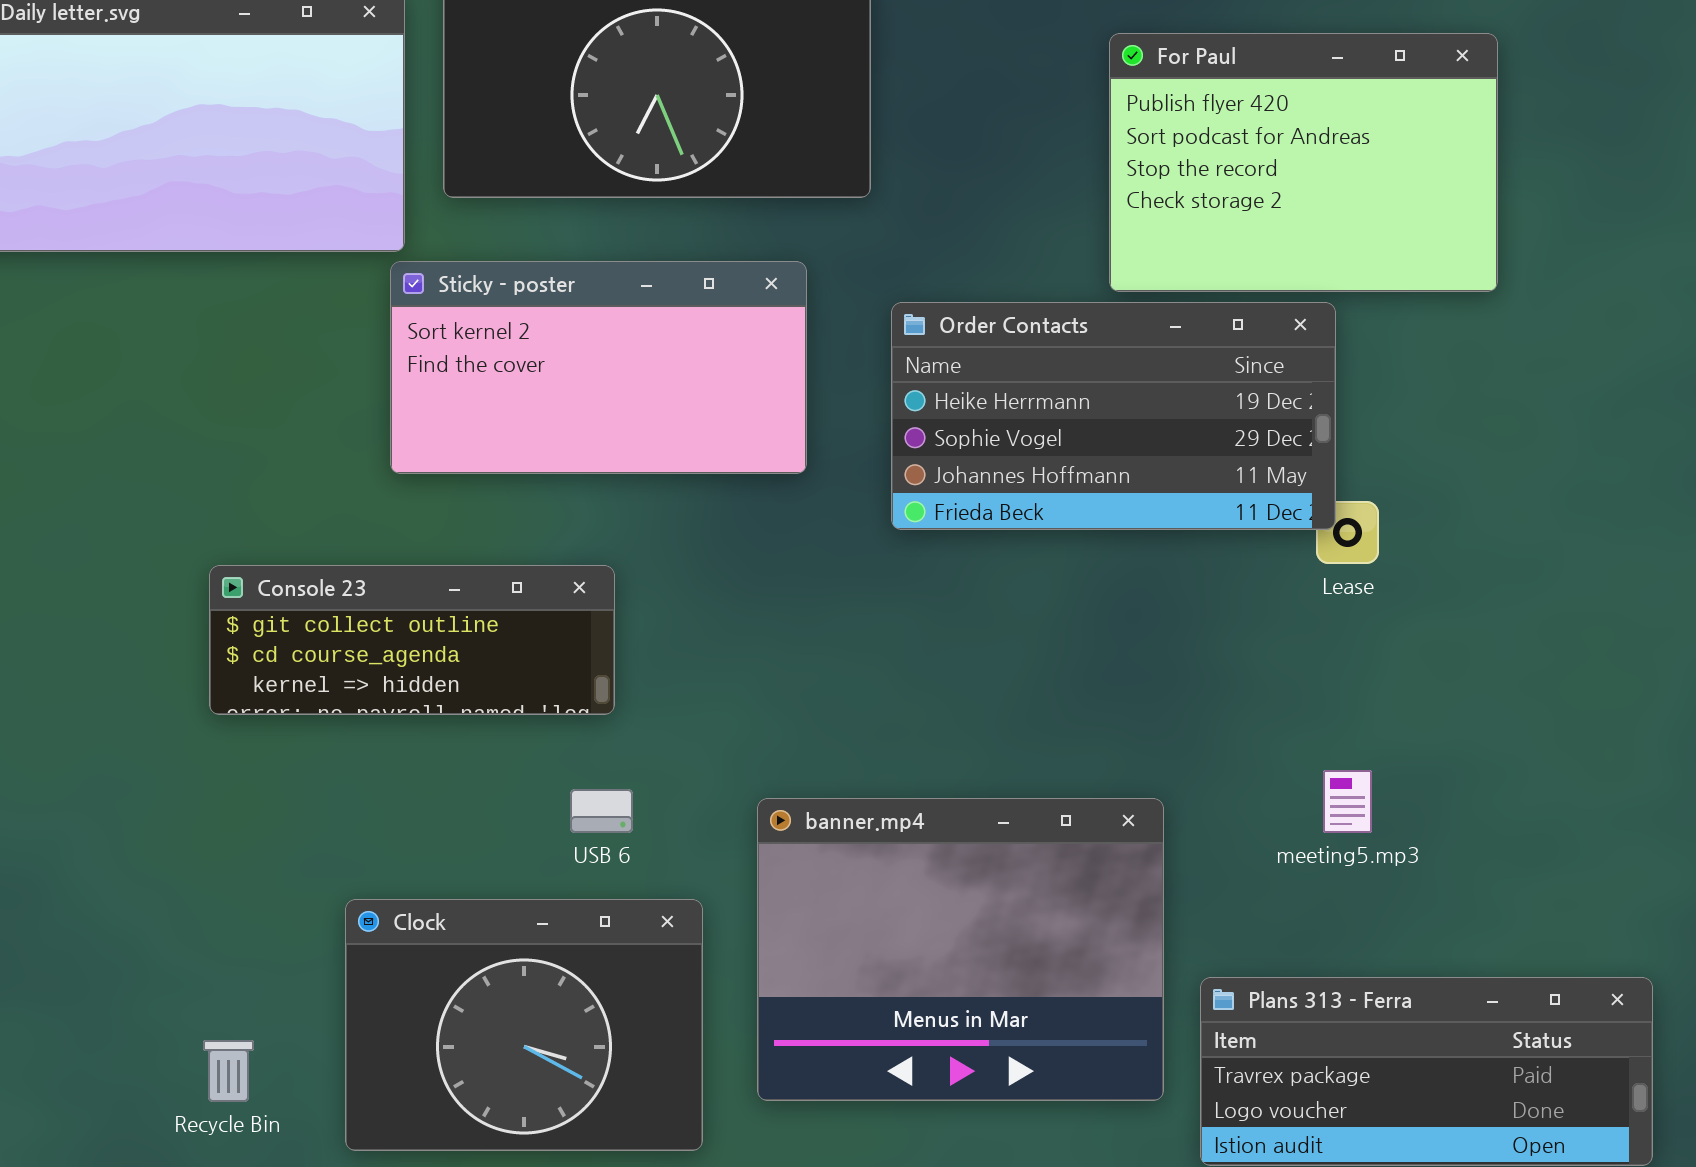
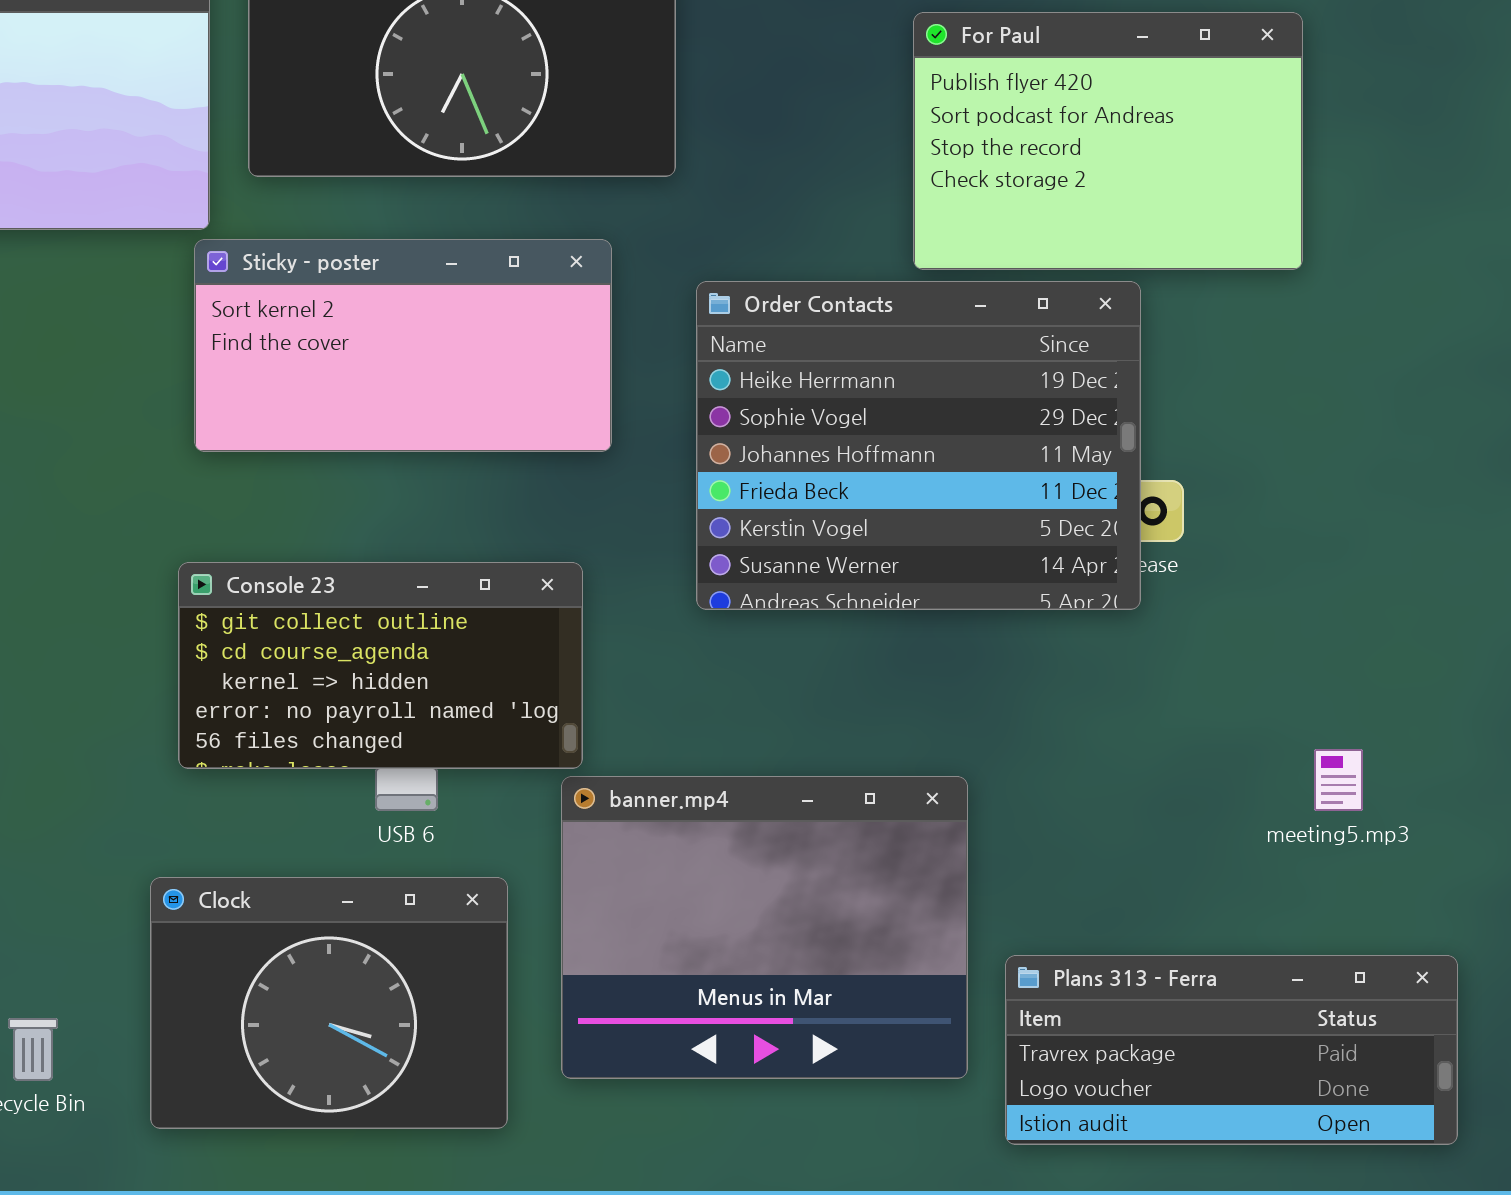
Order Contacts: [891,302,1336,530] -> [696,281,1141,610], resized
Console 23: [209,565,615,715] -> [178,562,583,769], moved, resized
meeting5.mp3: [1323,770,1372,833] -> [1314,749,1363,811], moved

